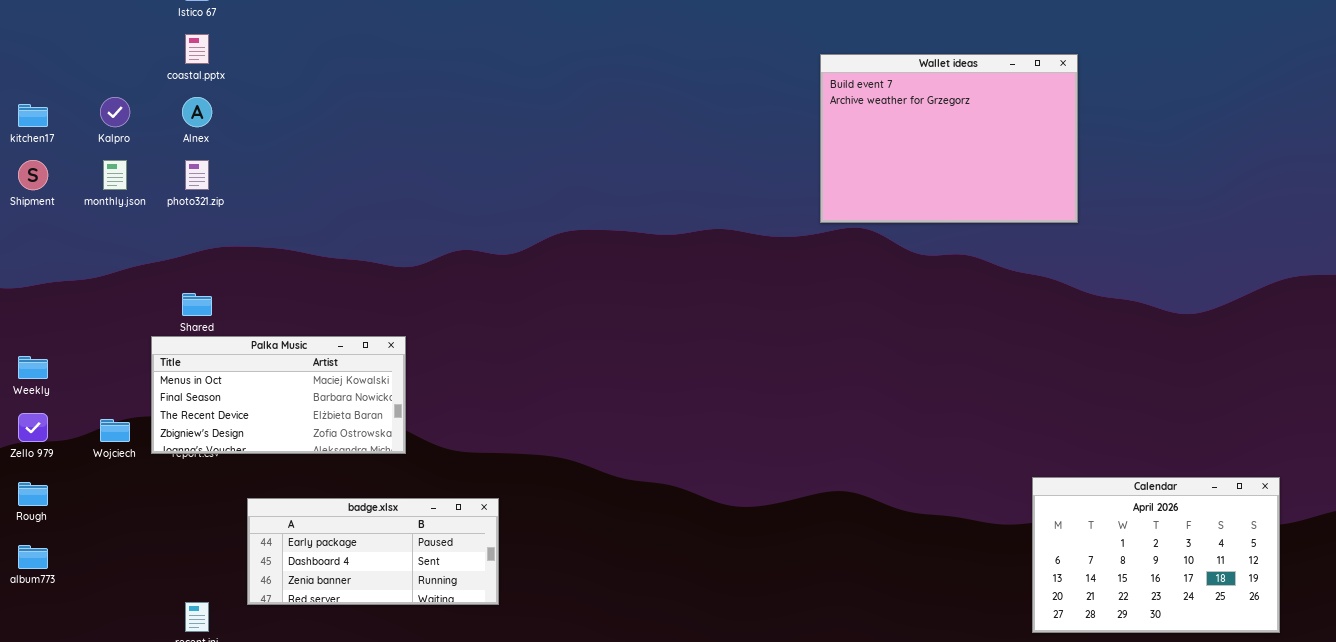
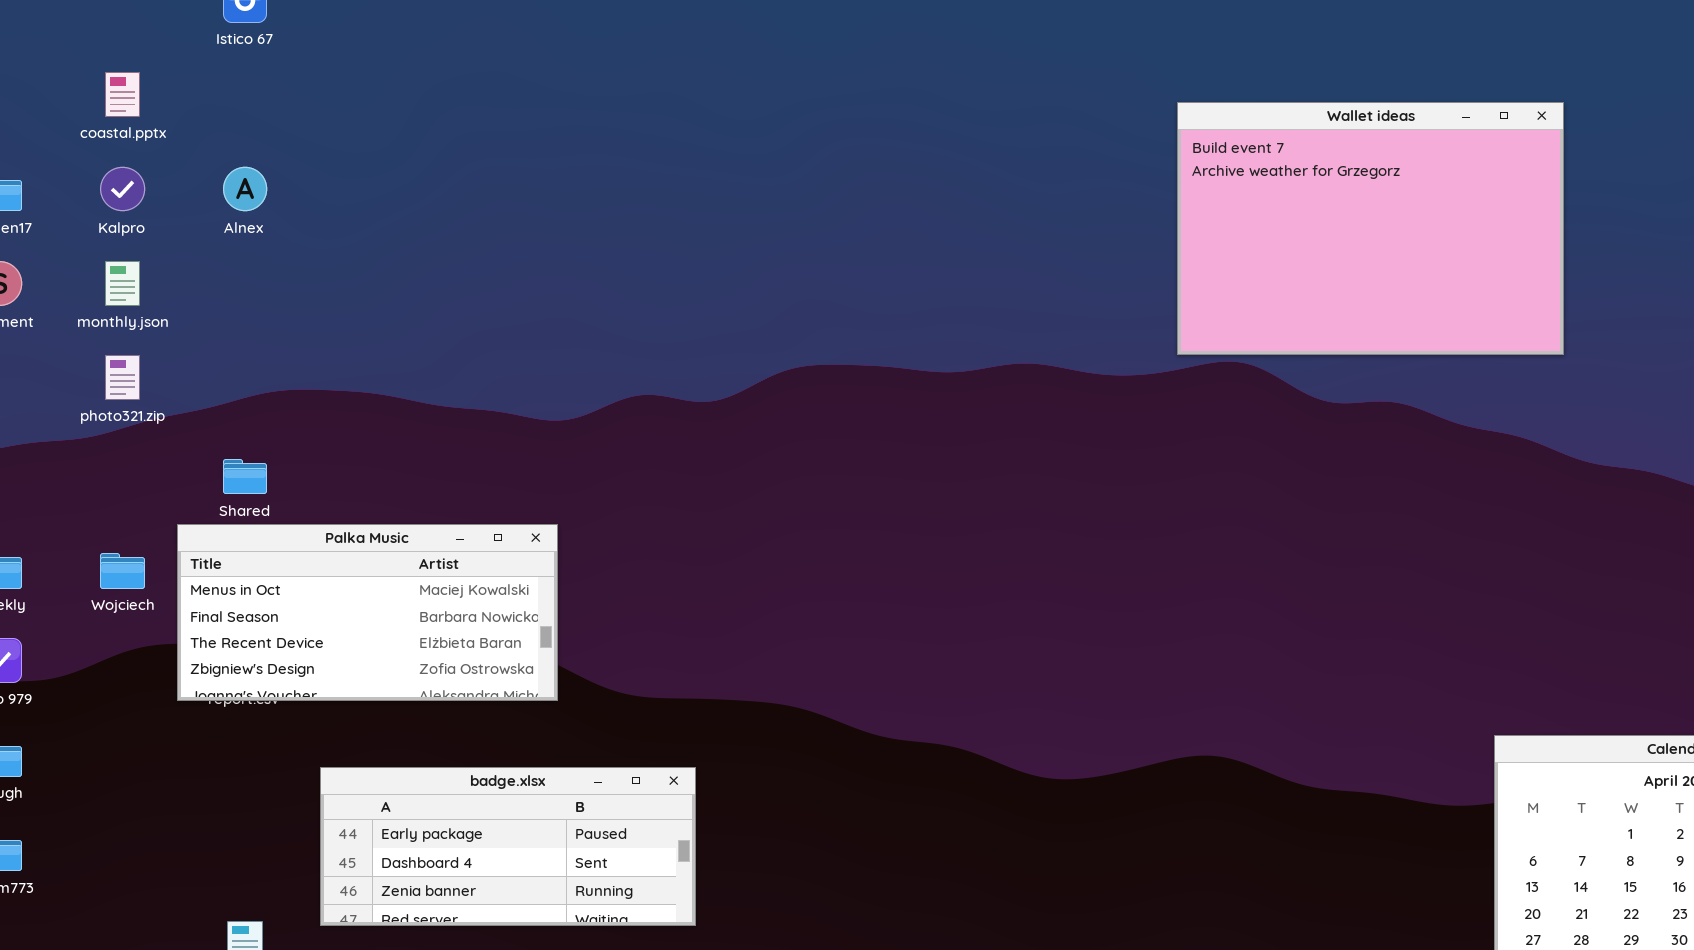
coastal.pptx: [185,34,209,64] -> [105,72,140,117], moved
photo321.zip: [185,160,209,190] -> [105,355,140,400], moved
Wojciech: [100,419,130,442] -> [100,553,145,589], moved

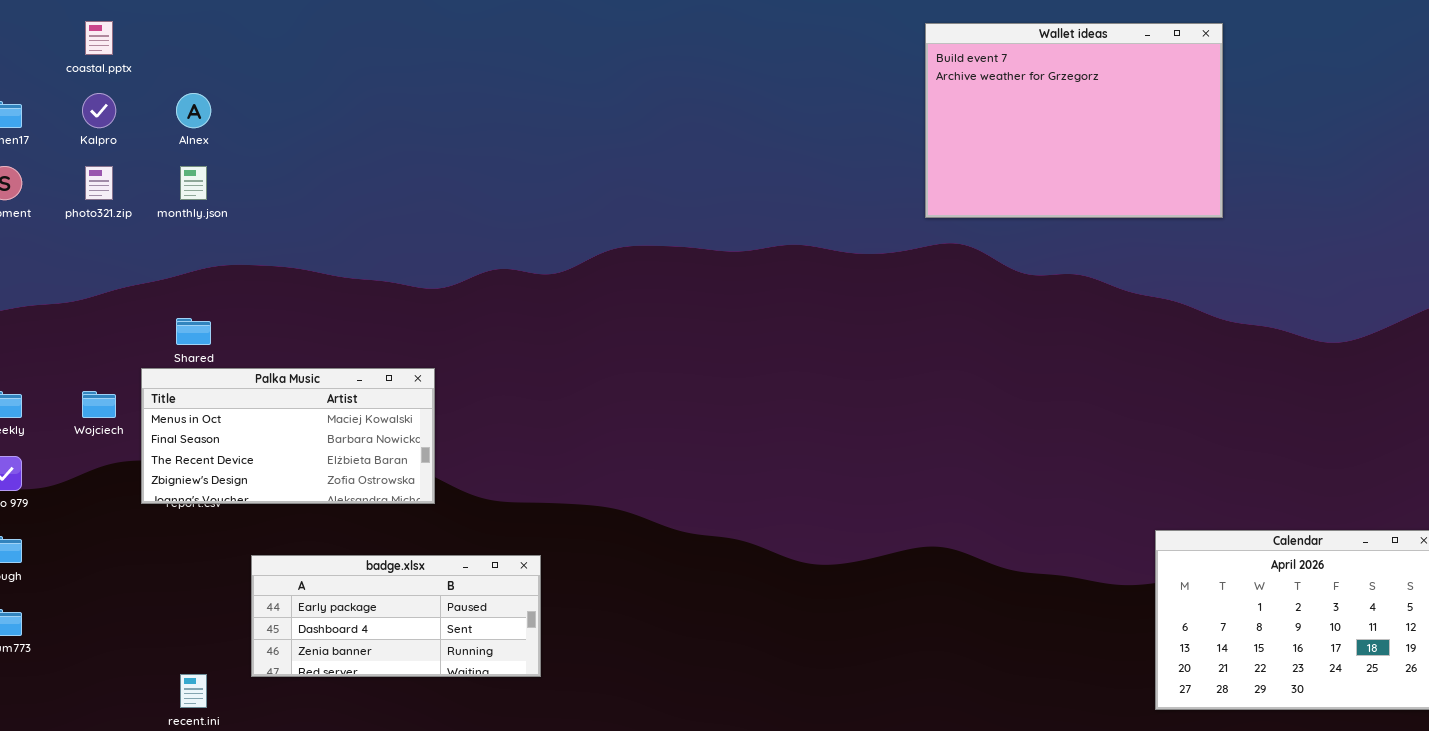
Wallet ideas: [1177,102,1564,355] -> [925,23,1223,218], moved
monthly.json: [105,261,140,306] -> [180,166,207,200], moved
photo321.zip: [105,355,140,400] -> [85,166,113,200], moved

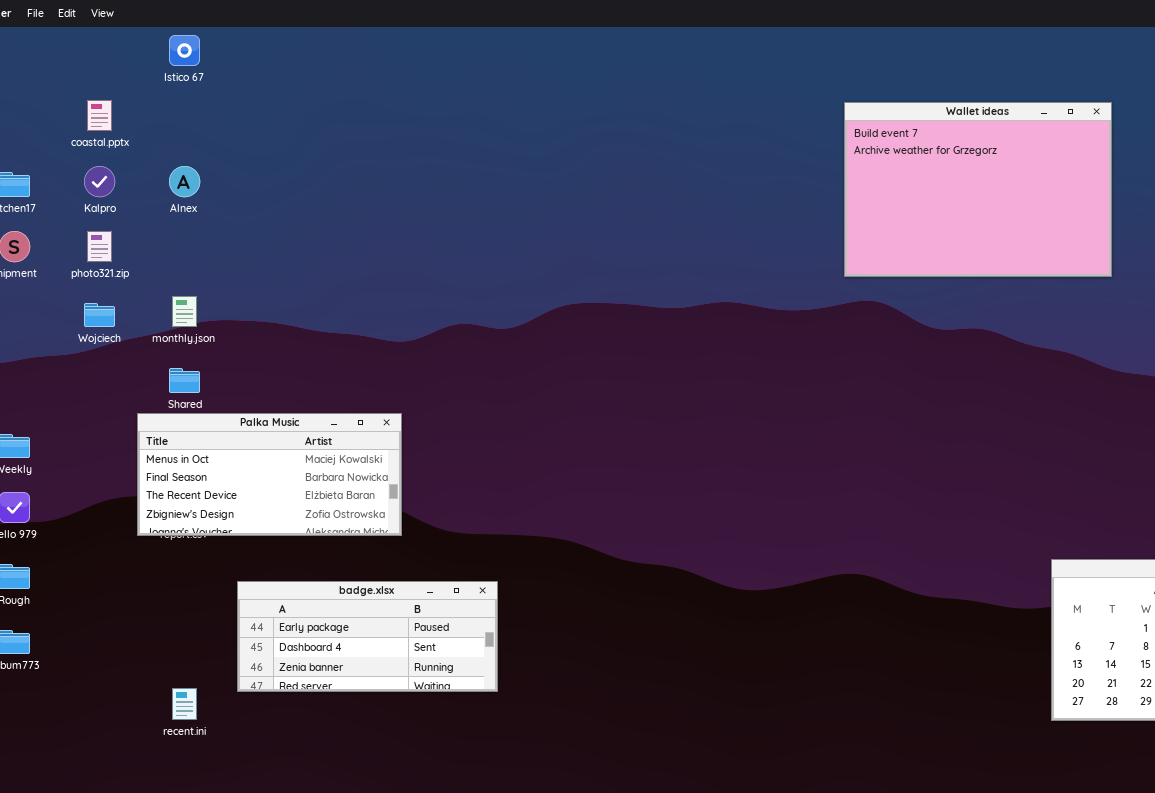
monthly.json: [180,166,207,200] -> [172,296,197,327], moved
Wojciech: [82,391,116,418] -> [84,303,115,327], moved

